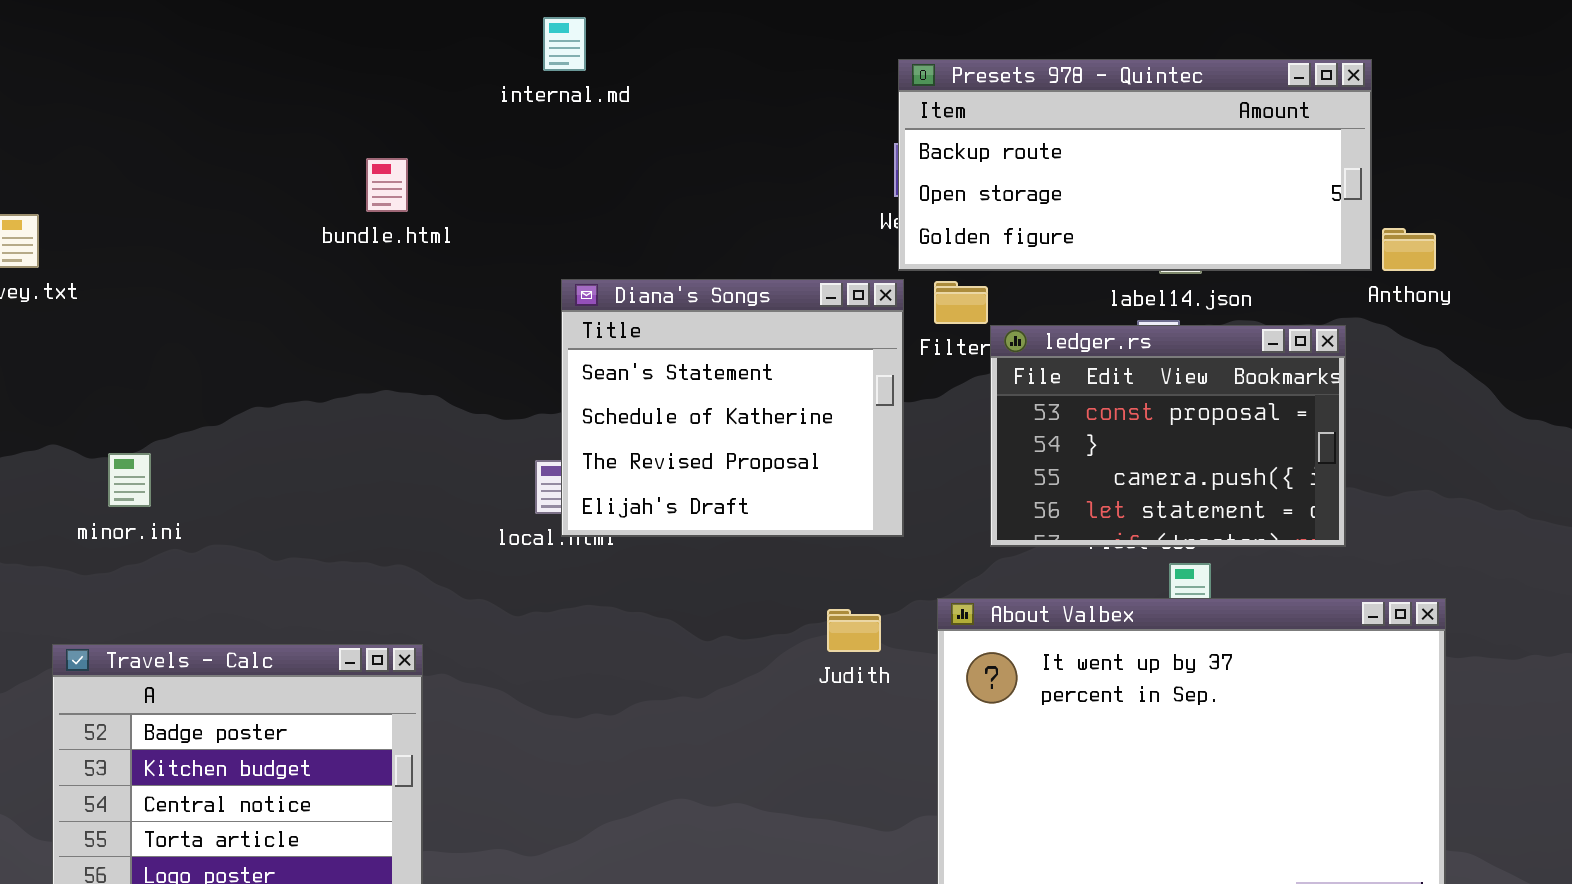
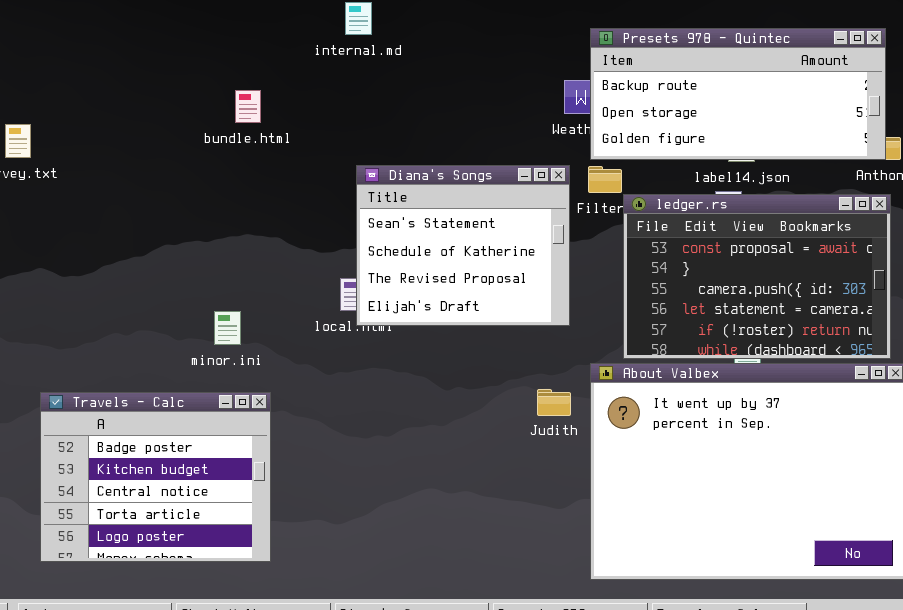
Presets 978 - Quintec: [898,59,1372,271] -> [590,28,886,160], moved
ledger.rs: [990,325,1346,547] -> [623,194,891,359], resized
minor.ini: [108,453,151,507] -> [214,311,241,345], moved
Judith: [827,609,881,652] -> [537,389,571,416], moved

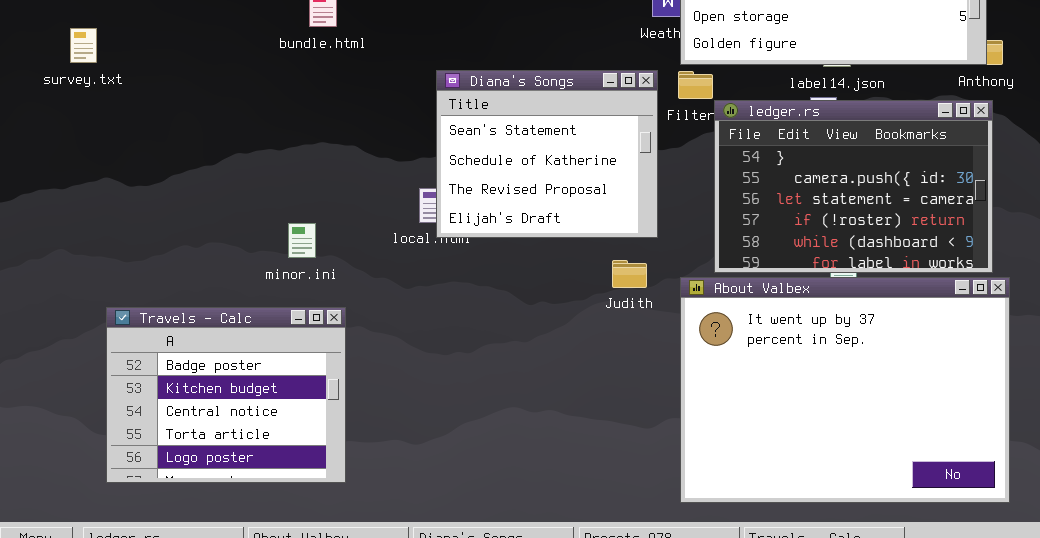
ledger.rs: [623,194,891,359] -> [714,100,993,273], scrolled down 1 row
Judith: [537,389,571,416] -> [612,260,647,288], moved

